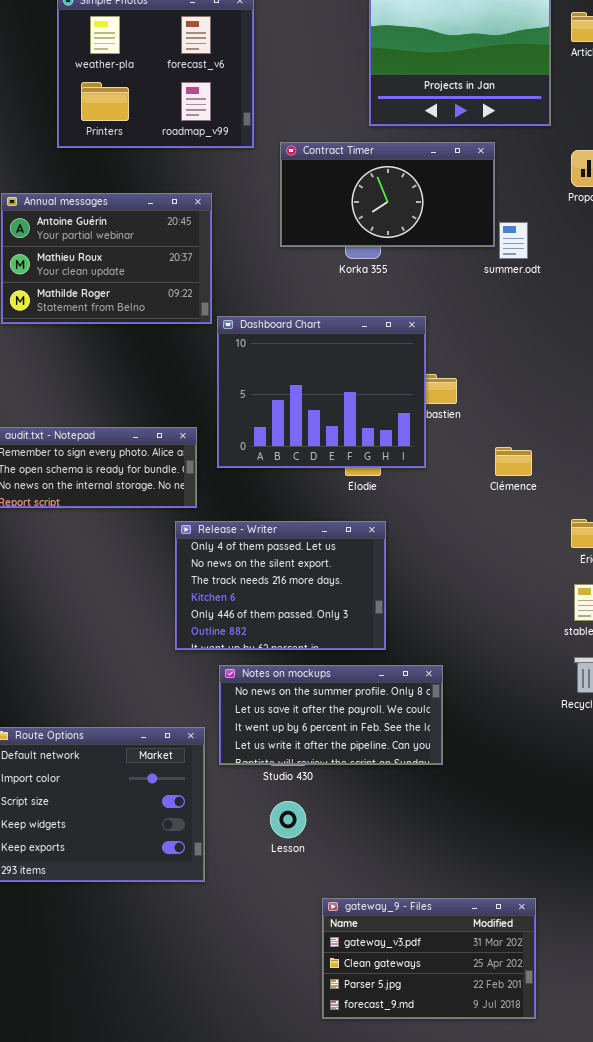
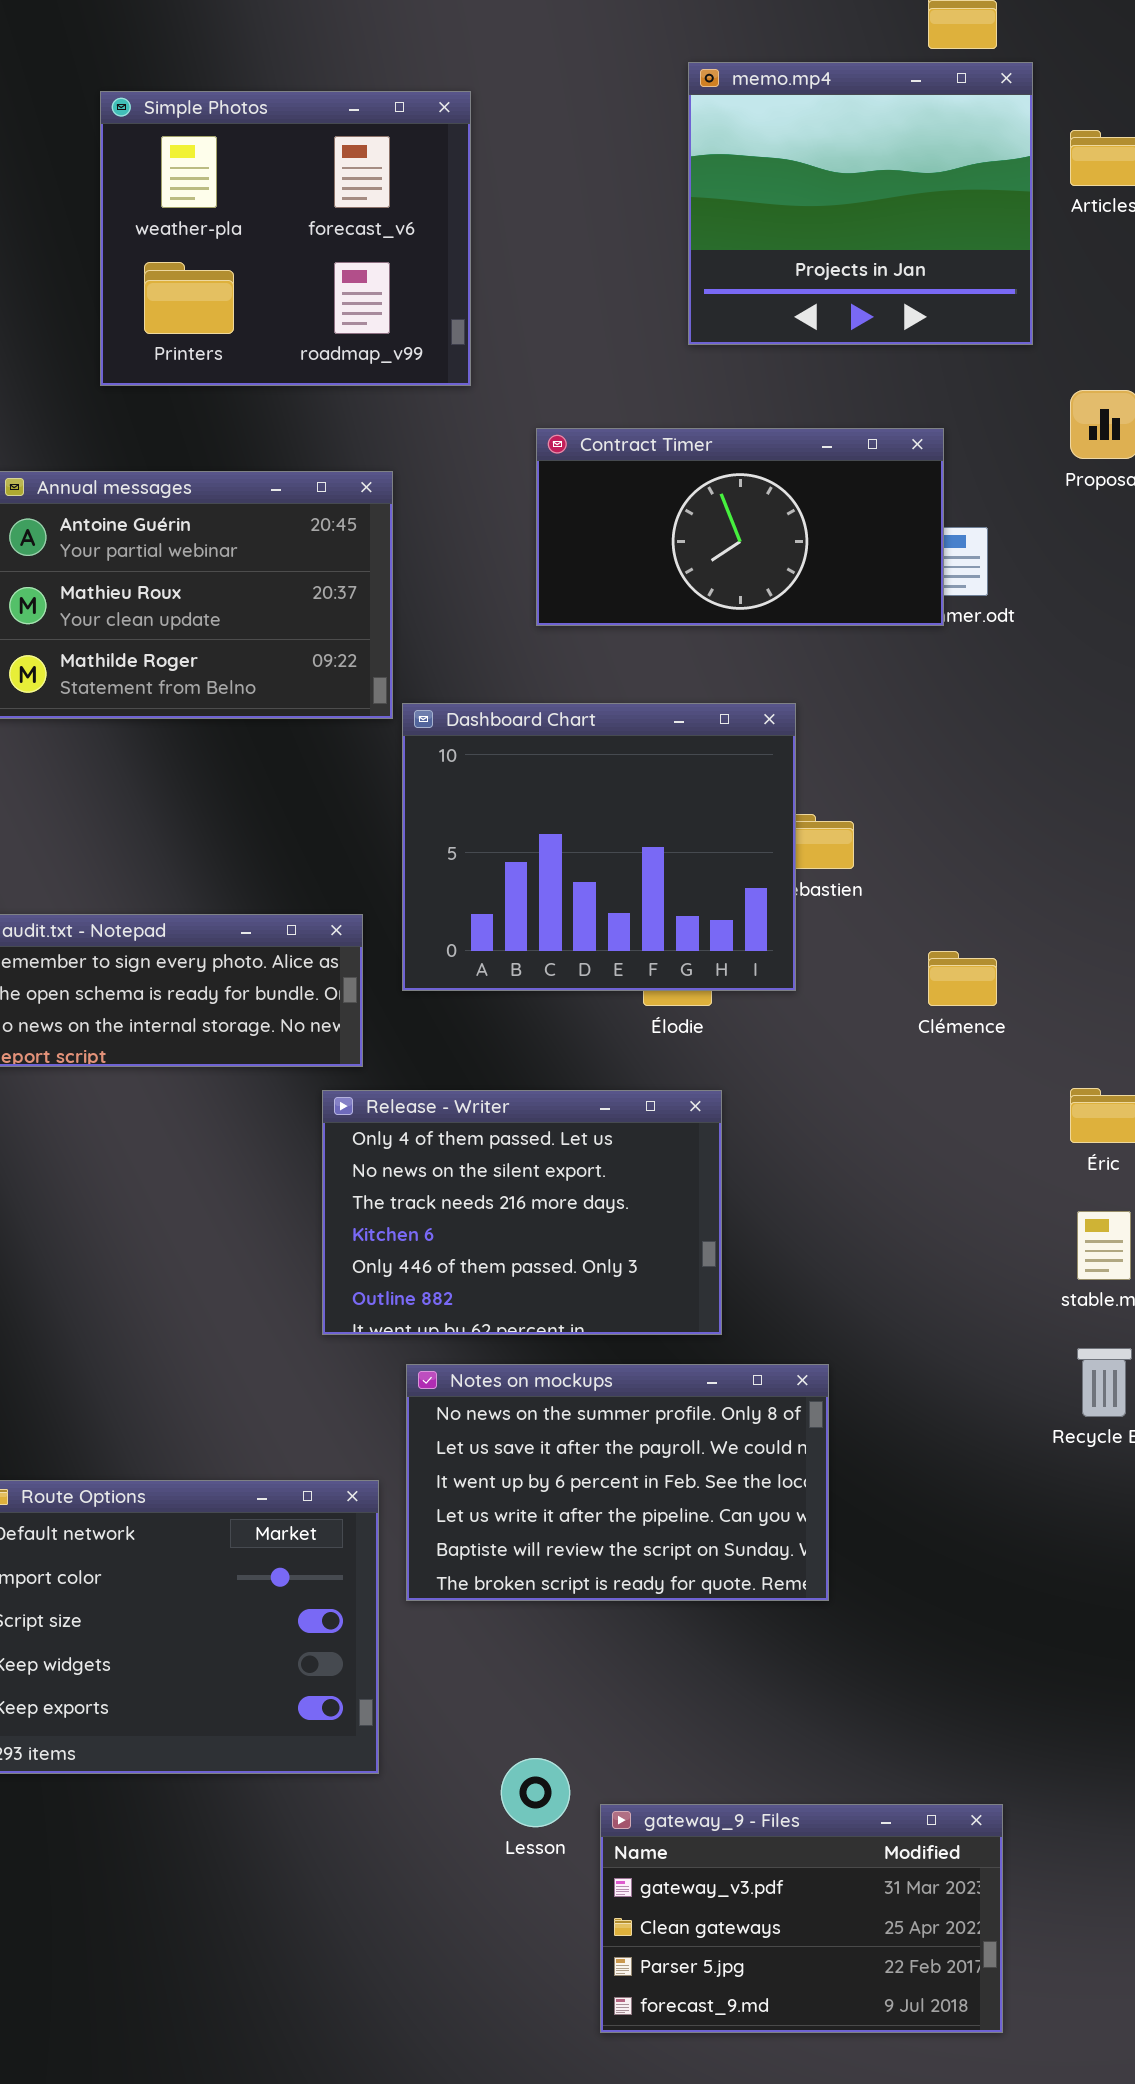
Contract Timer: [280,142,495,247] -> [536,428,944,626], moved
Notes on mockups: [219,665,443,765] -> [406,1364,829,1601], resized
Lesson: [270,801,306,838] -> [501,1758,570,1827], moved

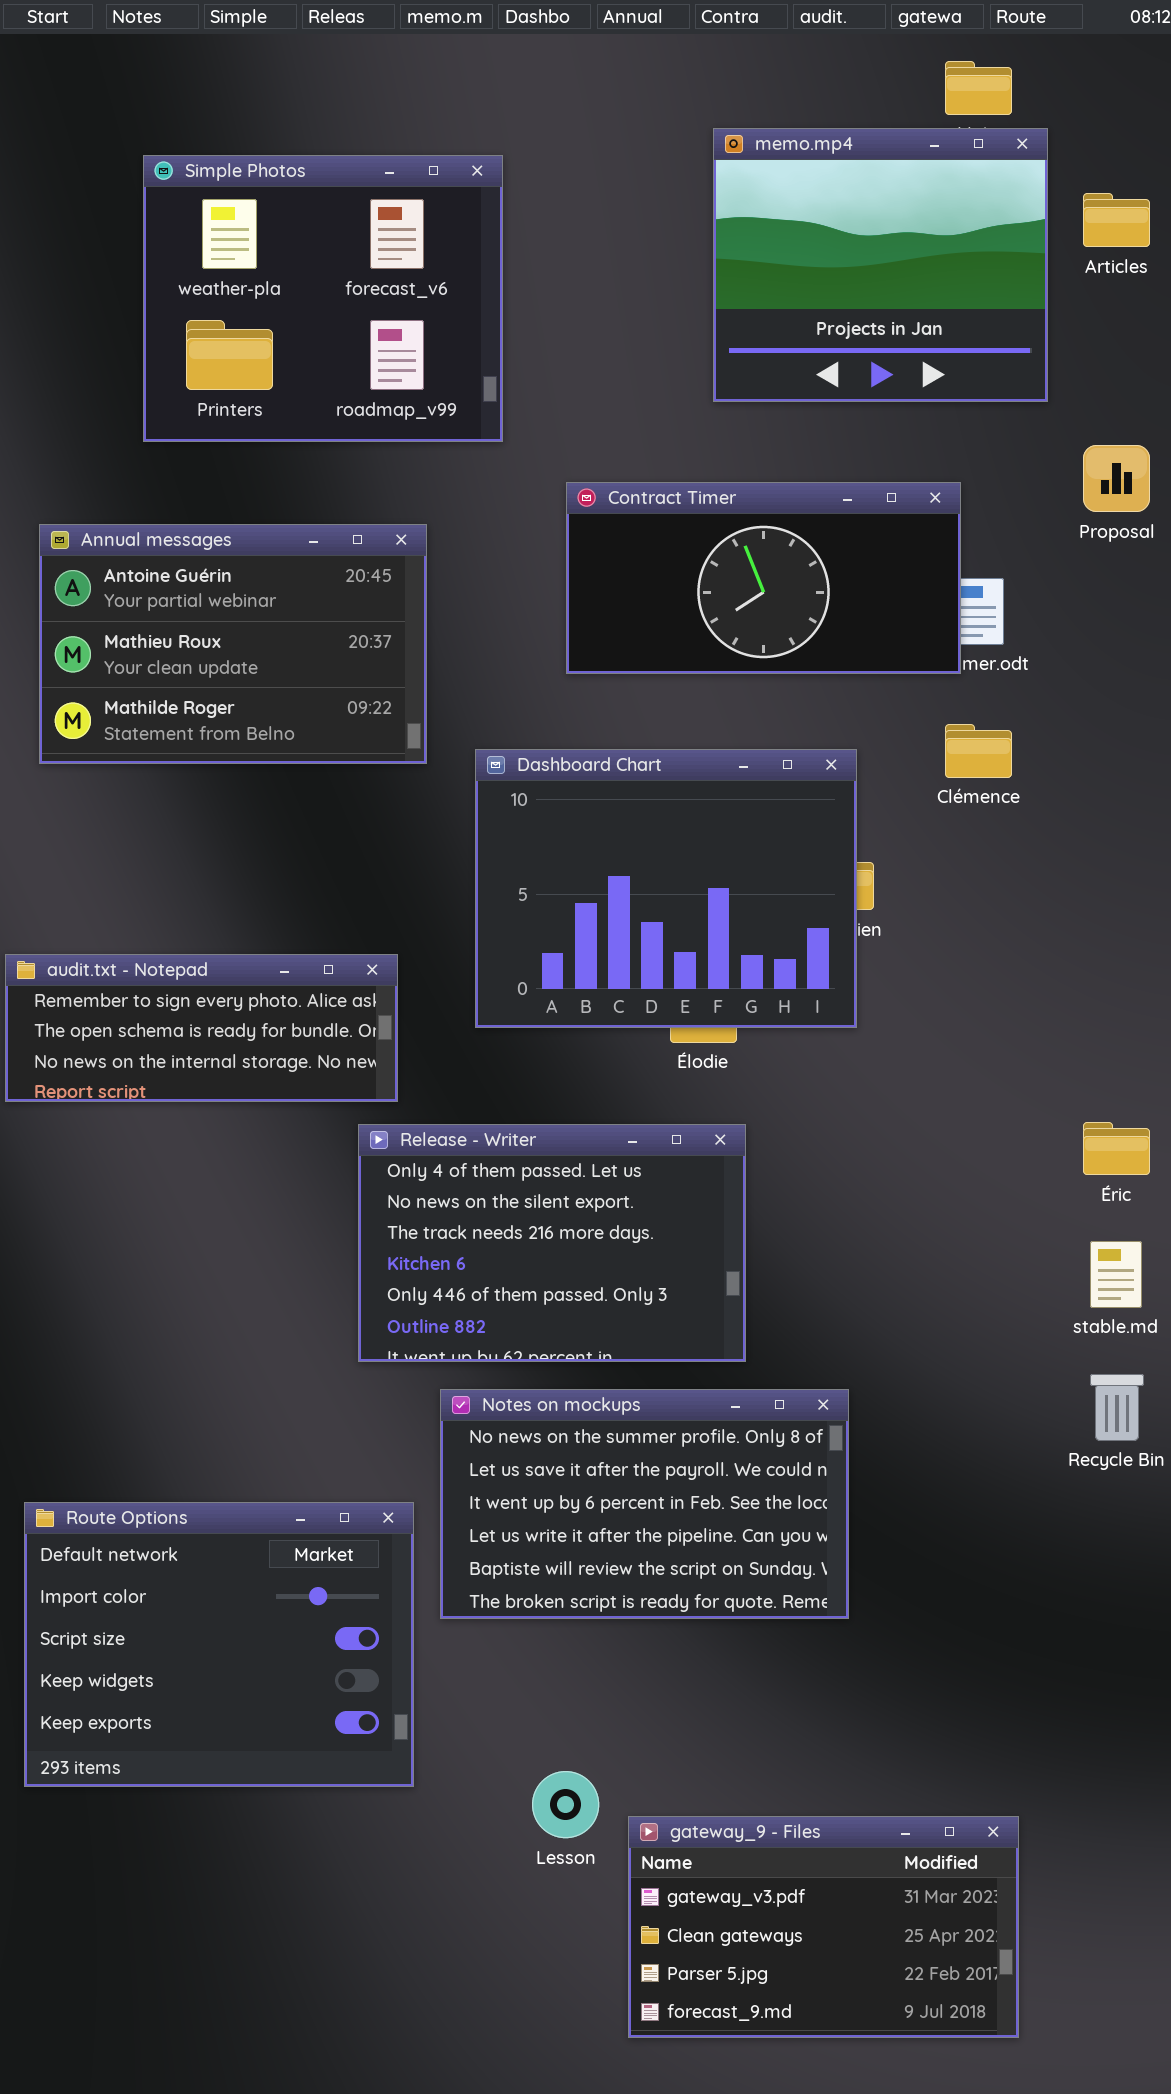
Dashboard Chart: [402,703,796,991] -> [475,749,857,1028], moved
Clémence: [928,951,997,1006] -> [945,724,1012,778], moved

